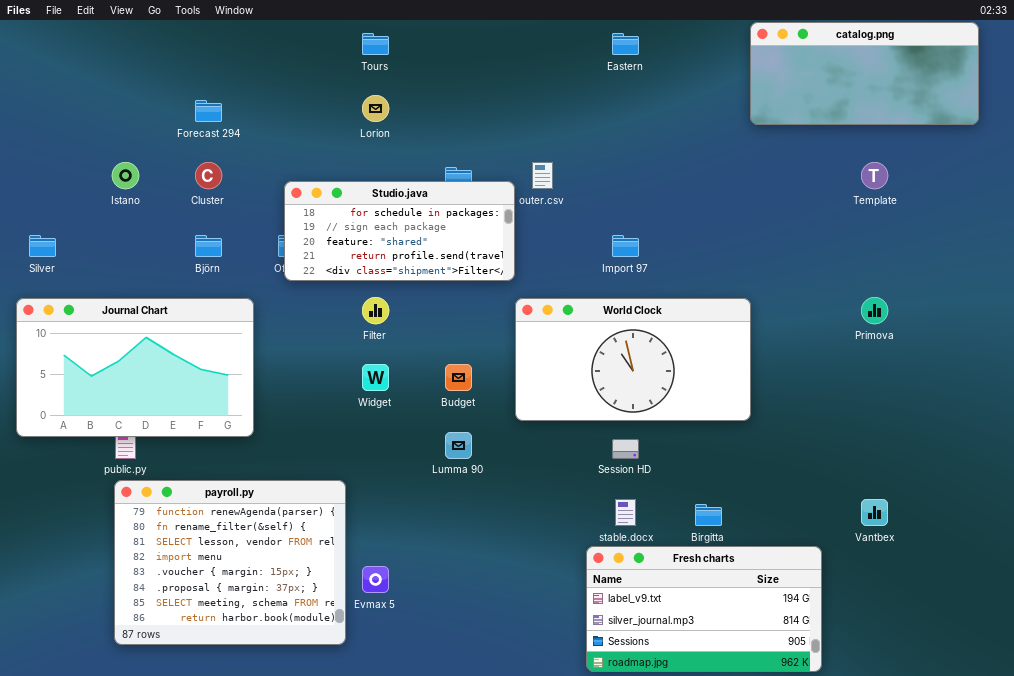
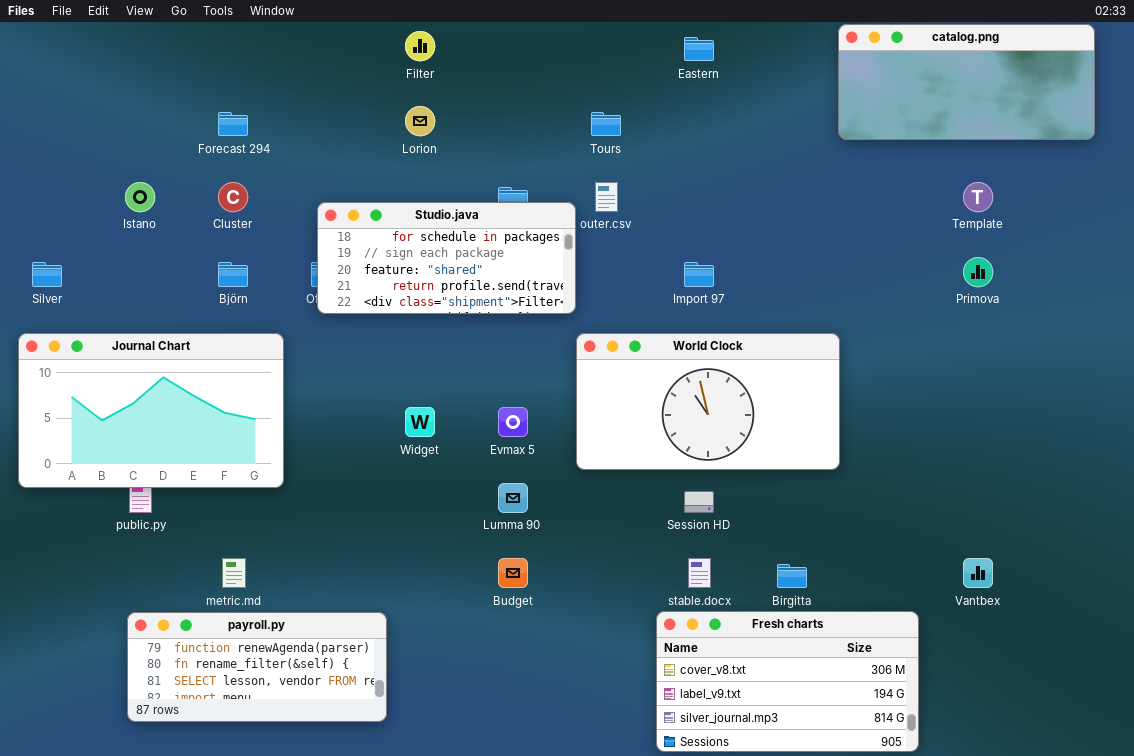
Tours: [362,33,389,55] -> [591,112,621,136], moved
Filter: [362,297,389,324] -> [405,31,435,61], moved
Primova: [861,297,888,324] -> [963,257,993,287], moved
Budget: [445,364,472,391] -> [498,558,528,588], moved
payroll.py: [114,480,346,645] -> [127,612,387,722], resized
Fresh charts: [586,546,822,672] -> [656,611,919,752], scrolled up 1 row
Evmax 5: [362,566,389,593] -> [498,407,528,437], moved

